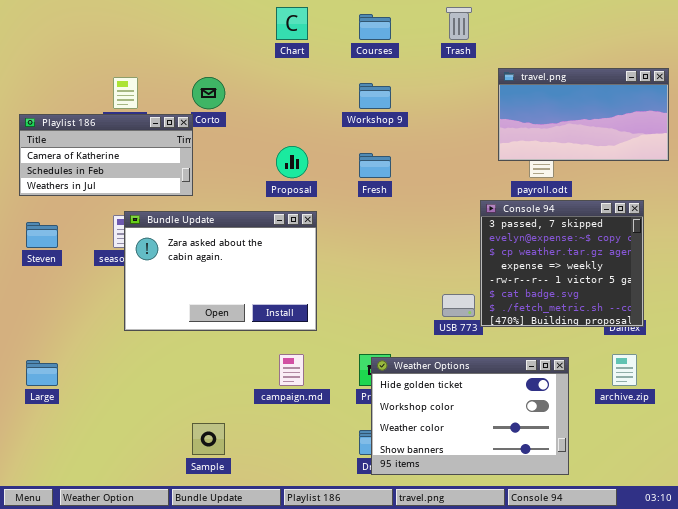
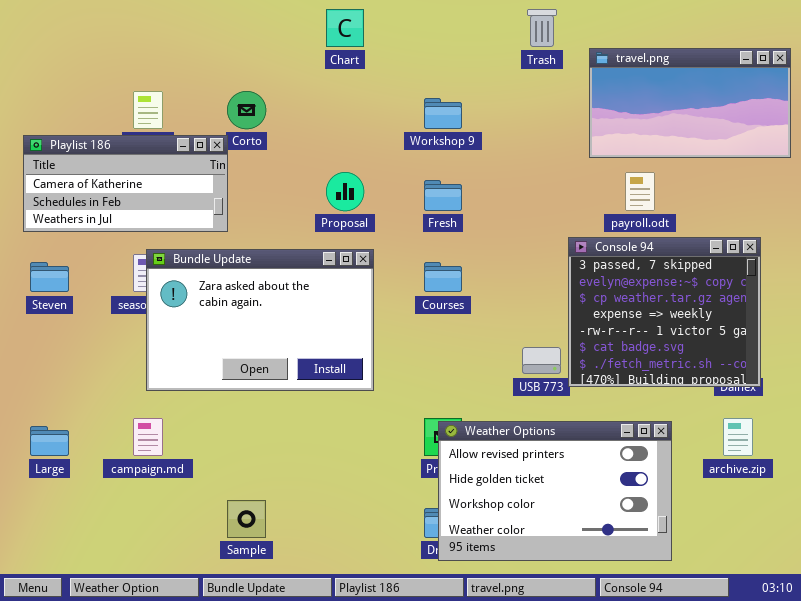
Courses: [359,14,391,40] -> [424,262,462,292], moved
travel.png: [498,68,669,161] -> [589,48,791,158], moved
campaign.md: [279,354,304,386] -> [133,418,163,456], moved
Weather Options: [371,357,569,475] -> [438,421,672,561], scrolled up 1 row

